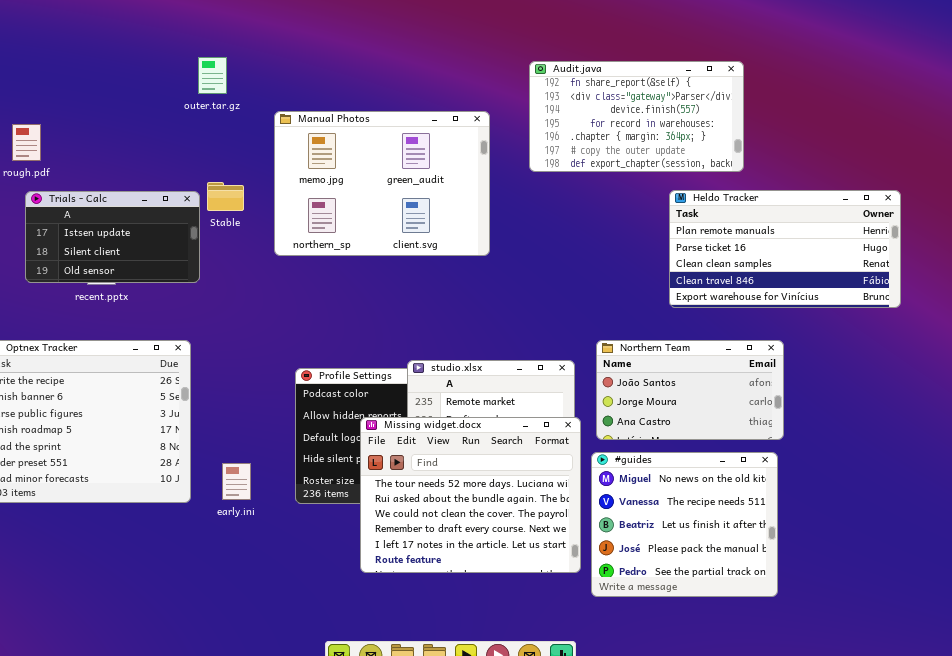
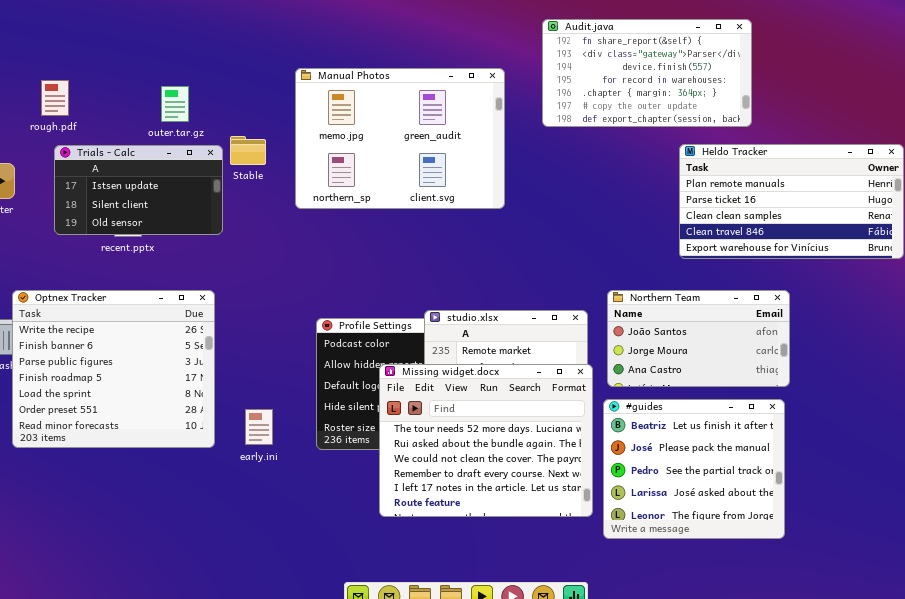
outer.tar.gz: [198,57,227,94] -> [161,86,189,122], moved
#guides: [591,452,778,597] -> [603,399,785,539], scrolled down 2 rows

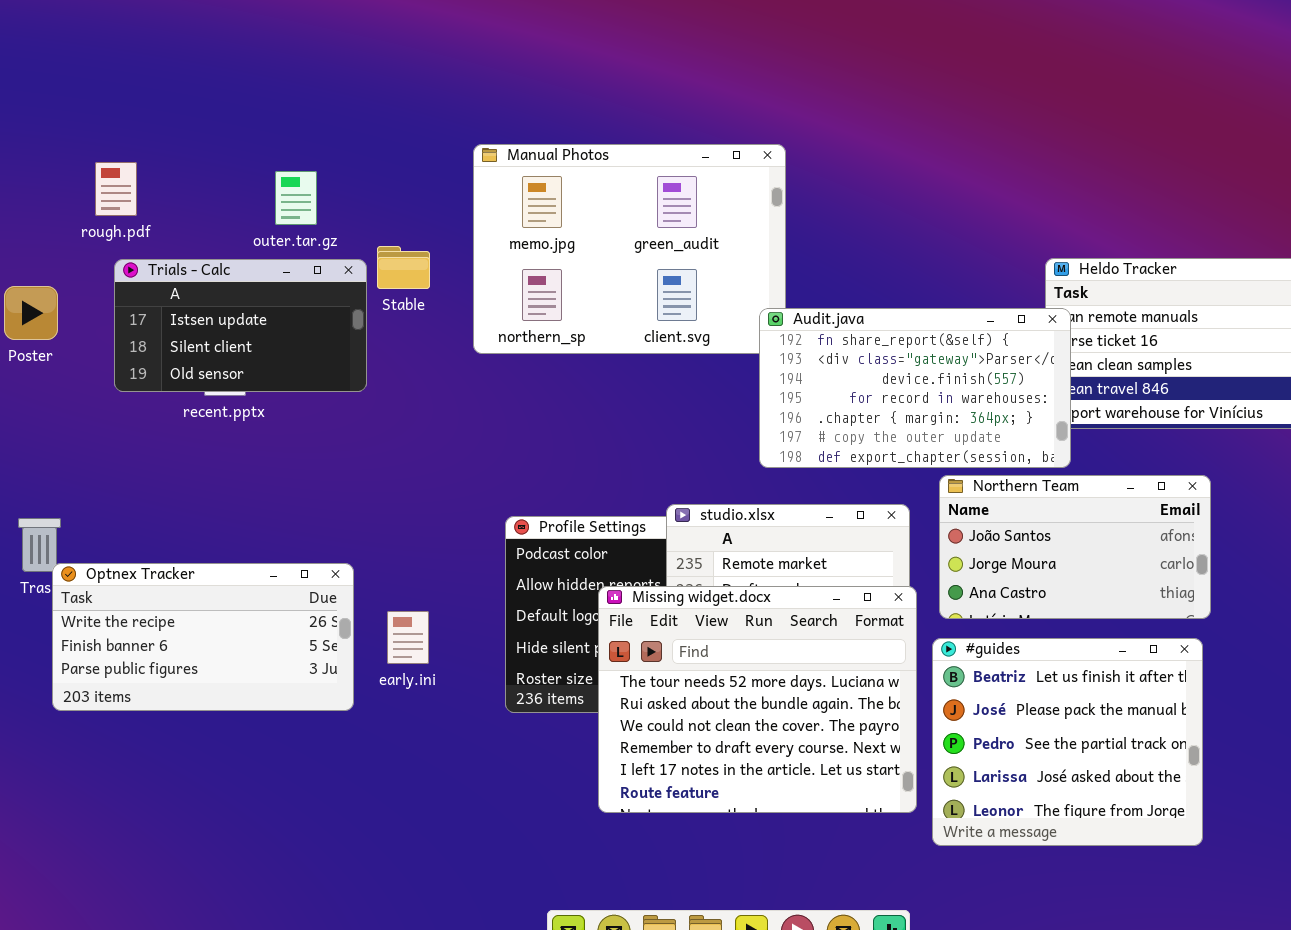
Audit.java: [542,19,752,127] -> [759,308,1071,468], moved
Optnex Tracker: [12,290,215,448] -> [52,563,354,711], resized
early.ini: [245,409,273,445] -> [387,611,429,664], moved

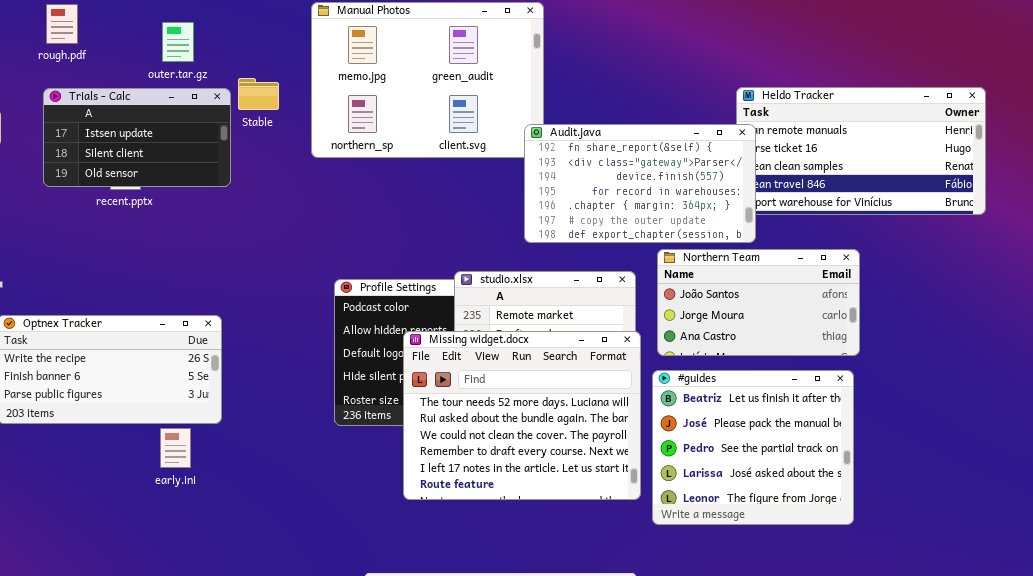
rough.pdf: [95,162,137,216] -> [46,4,78,44], moved
early.ini: [387,611,429,664] -> [160,428,191,468], moved

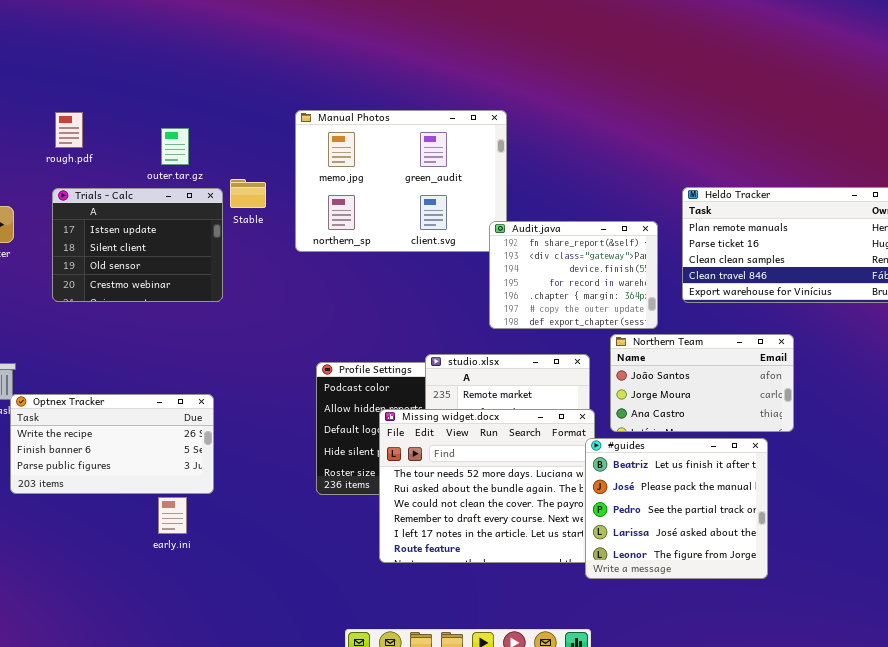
Trials - Calc: [43,88,231,187] -> [52,188,223,302], resized
Audit.java: [524,124,756,243] -> [489,221,658,329], resized
#guides: [652,370,854,525] -> [585,438,768,579], moved

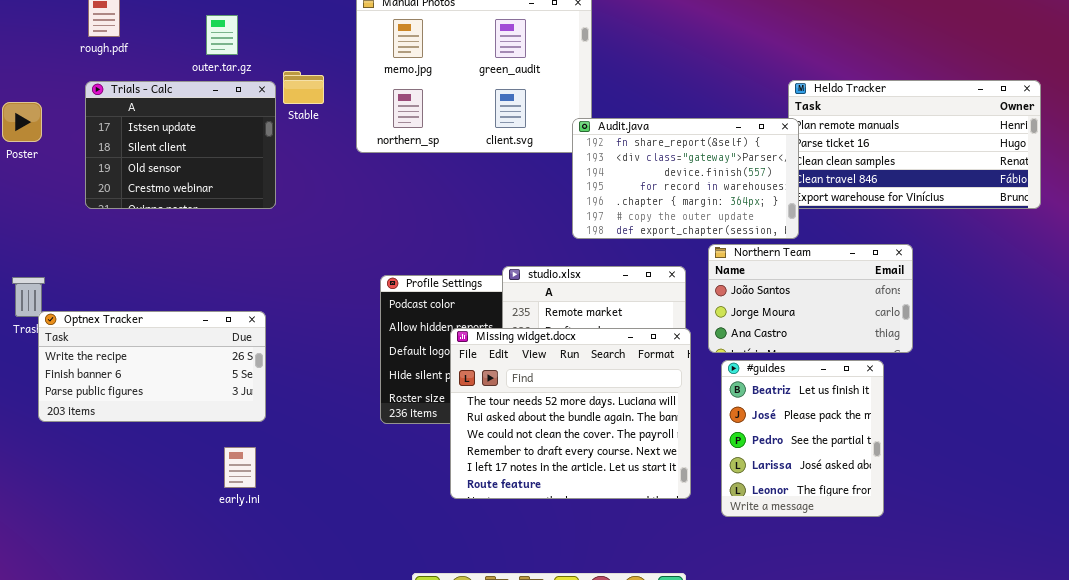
Audit.java: [489,221,658,329] -> [572,118,799,239], resized
#guides: [585,438,768,579] -> [721,360,884,517], resized
early.ini: [158,497,187,534] -> [224,447,256,488], moved

